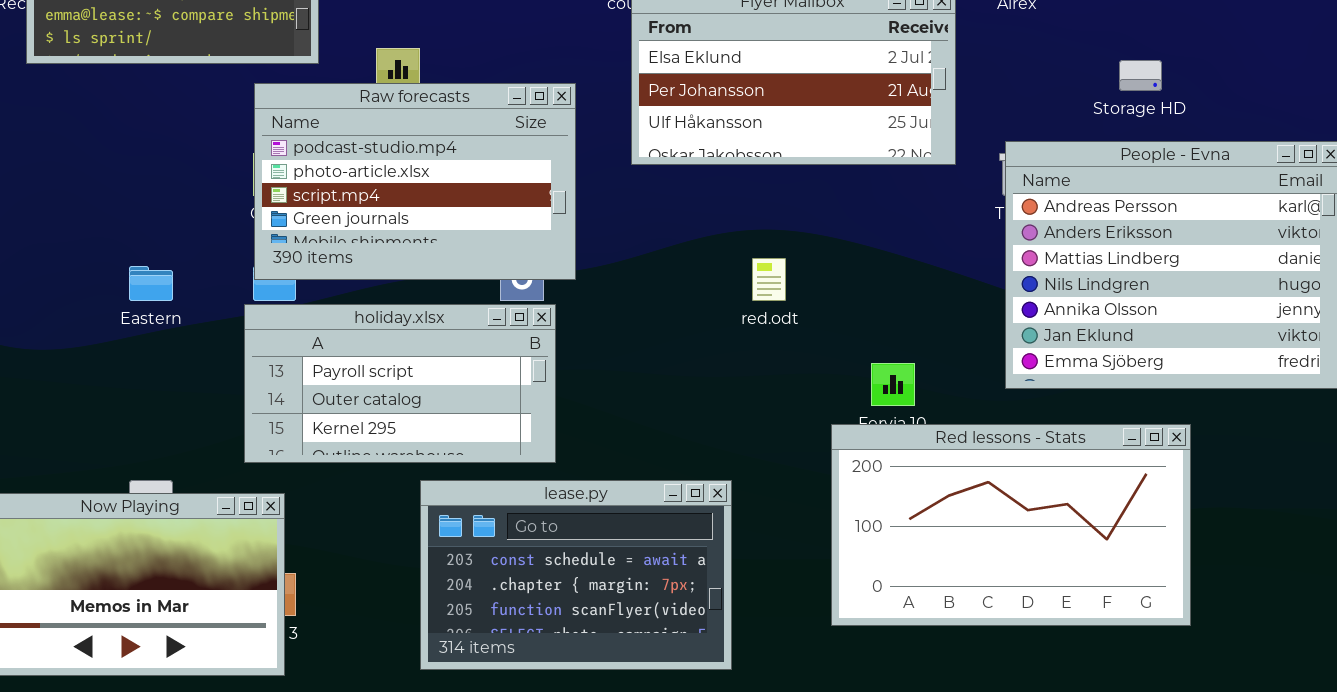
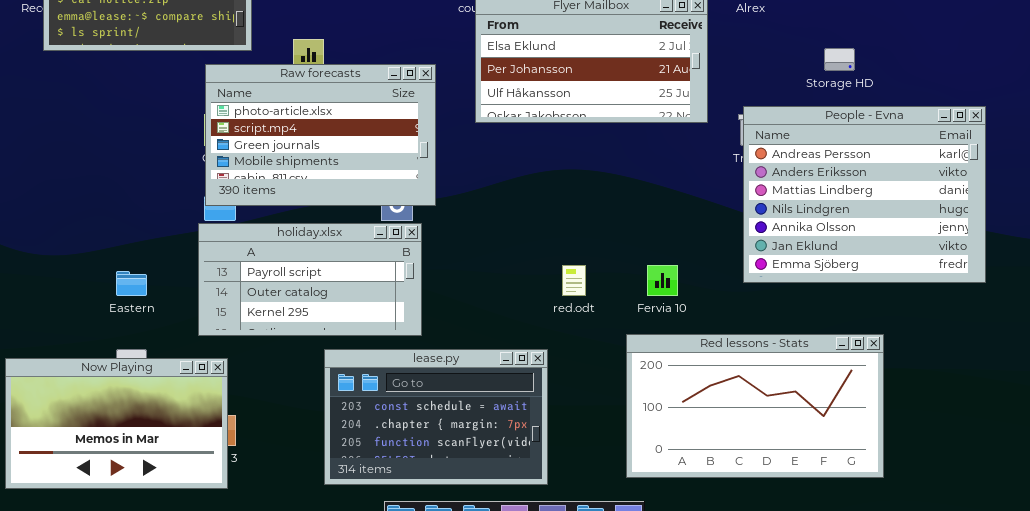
Raw forecasts: [254,83,576,280] -> [205,64,436,206], scrolled down 1 row
red.odt: [752,258,786,301] -> [562,265,586,296], moved
Eastern: [129,266,173,301] -> [116,271,147,296], moved
Red lessons - Stats: [831,424,1191,626] -> [626,334,884,478], moved

